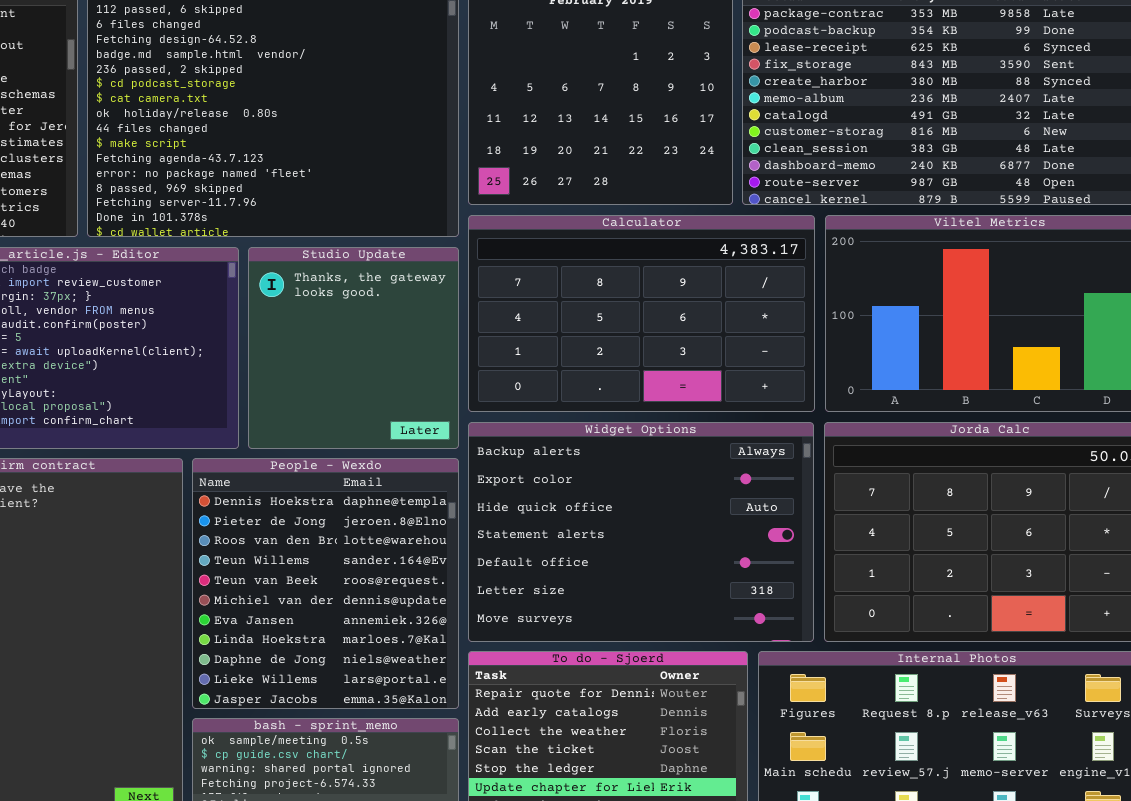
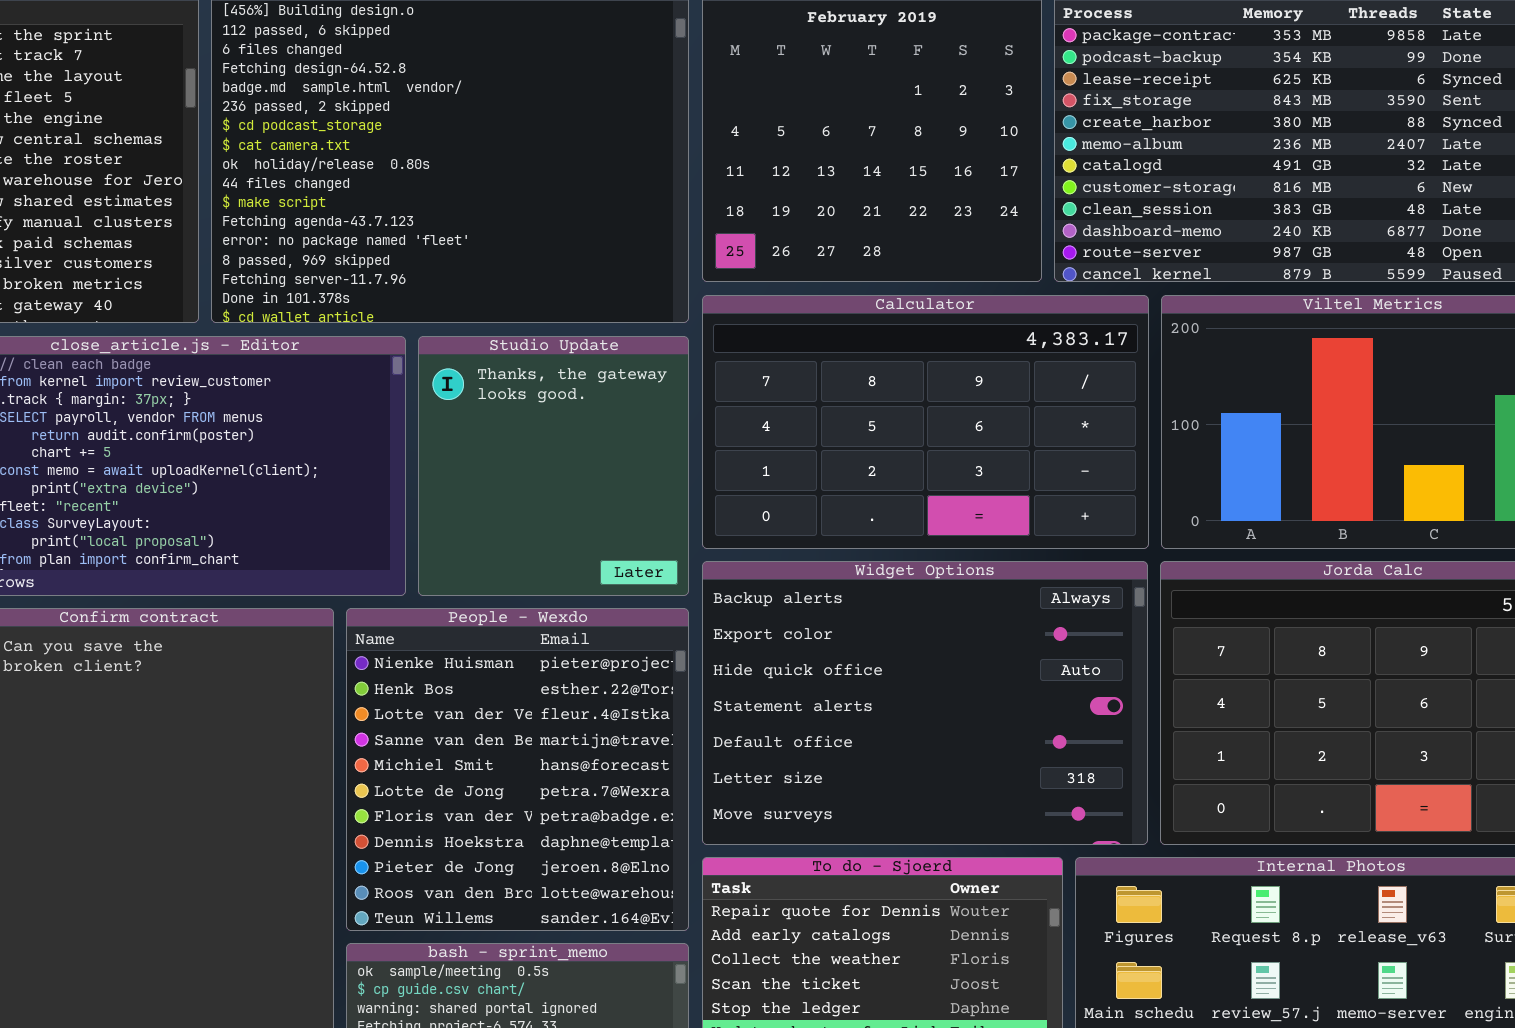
People - Wexdo: [192,458,459,709] -> [346,608,689,931], scrolled up 7 rows

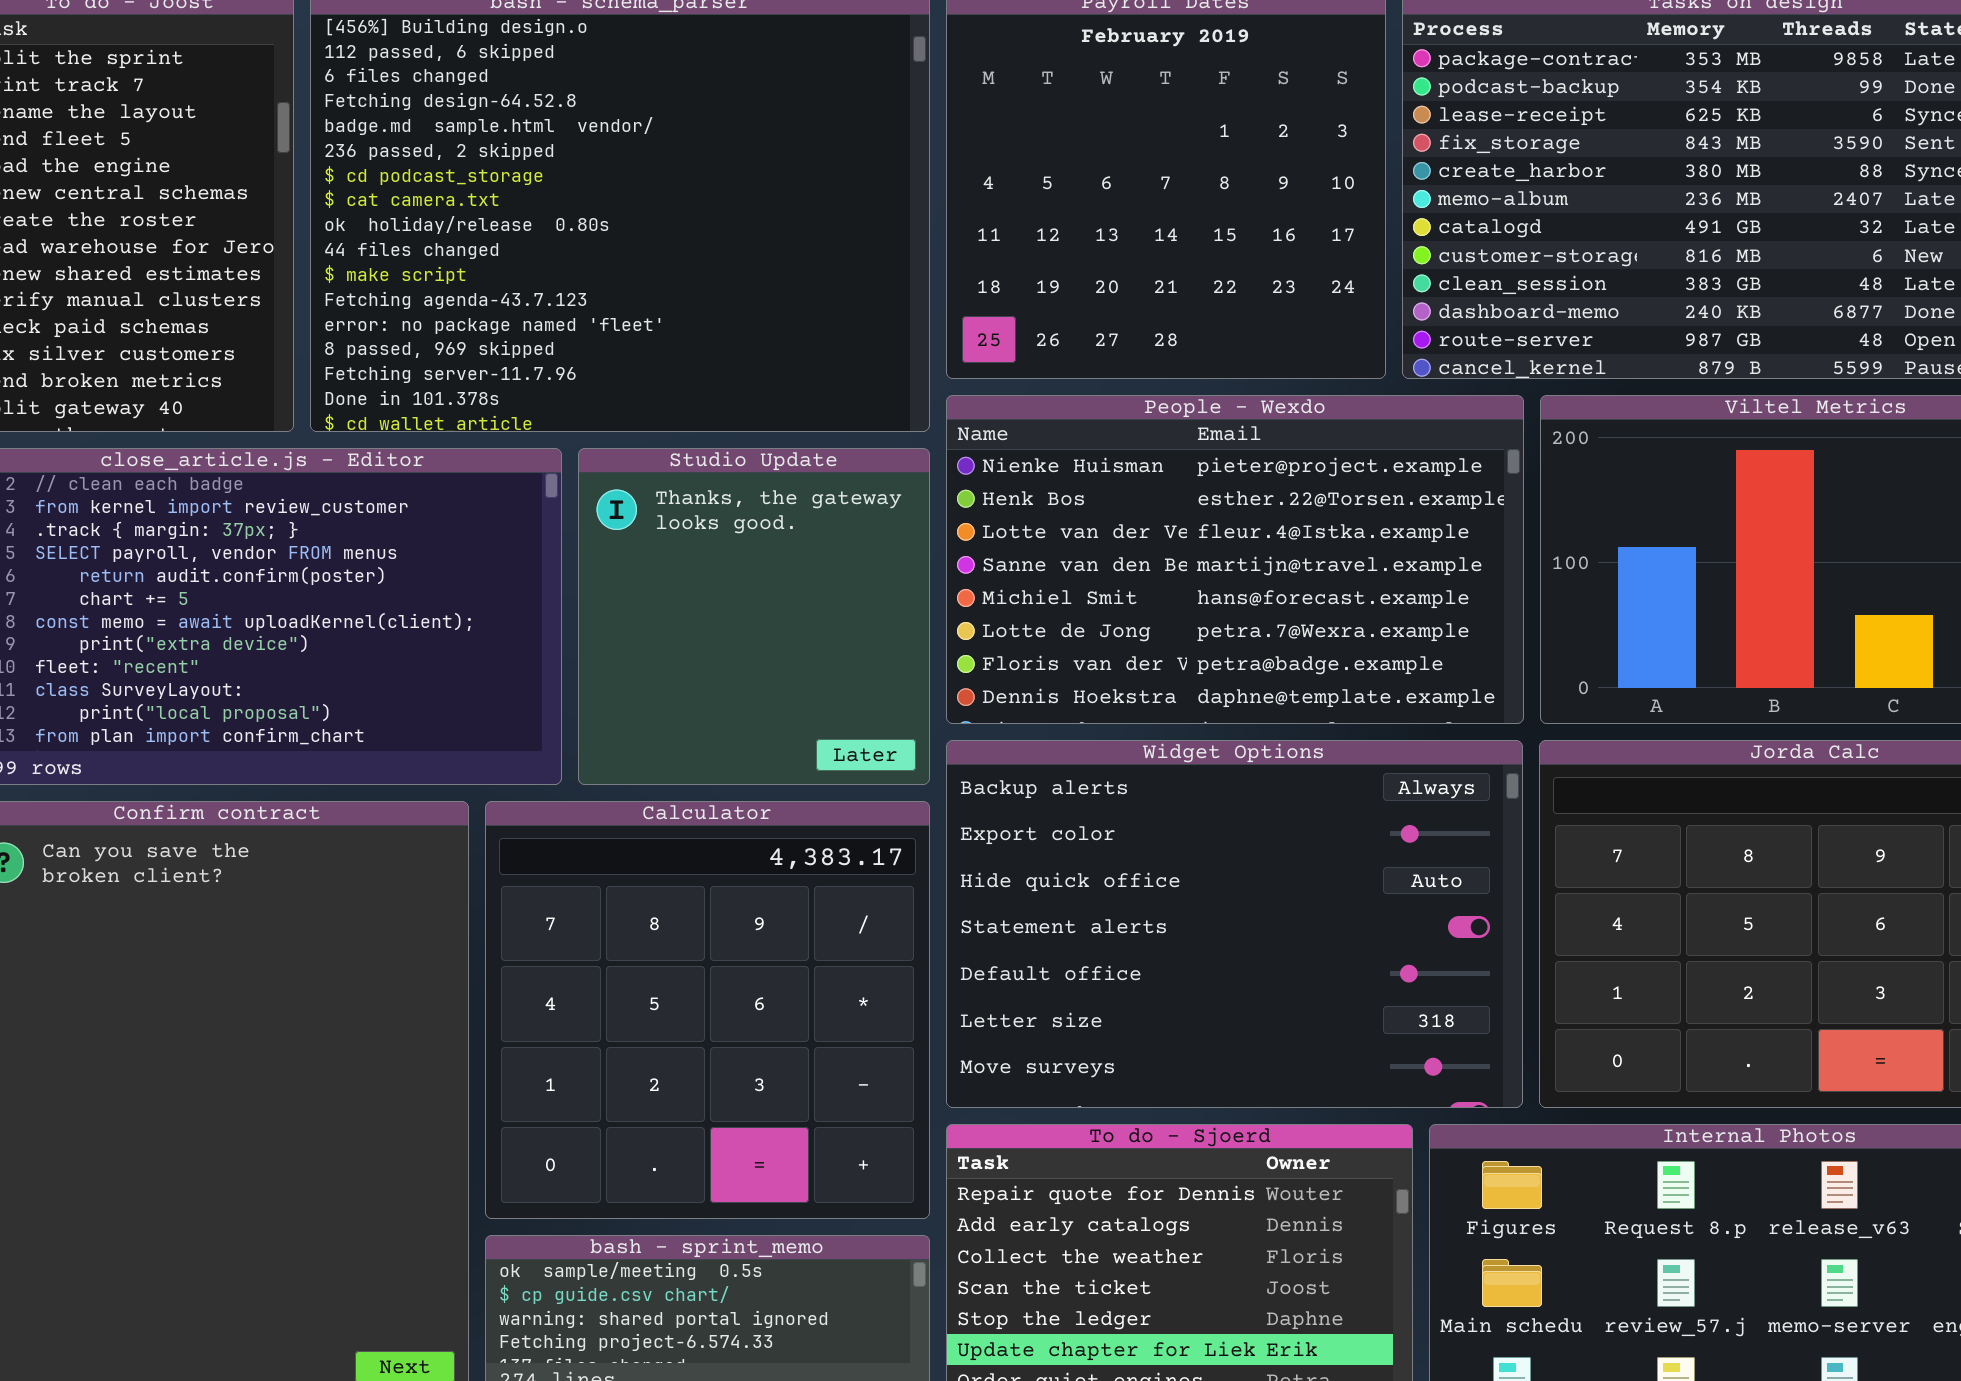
Calculator: [702,295,1149,549] -> [485,801,930,1219], moved, resized
People - Wexdo: [346,608,689,931] -> [946,395,1524,724], moved, resized

